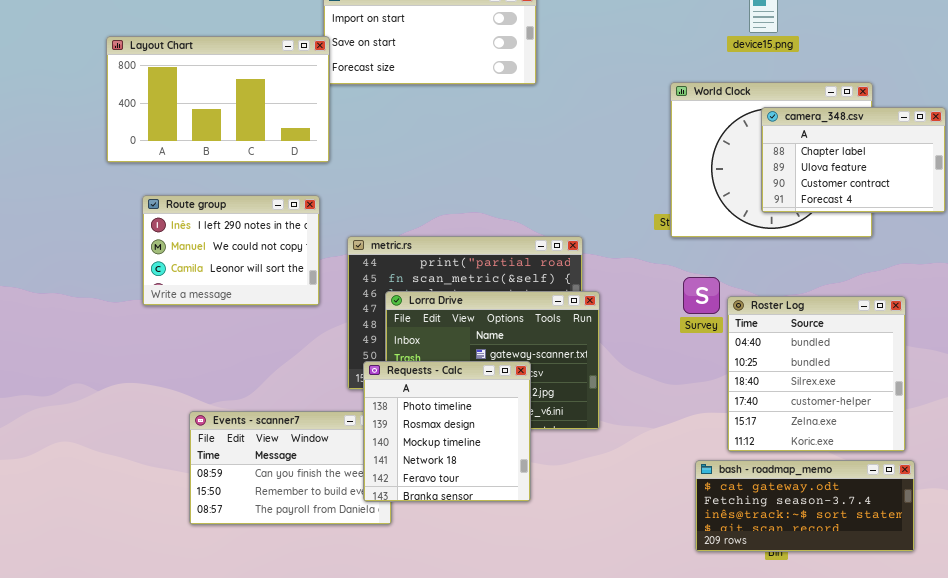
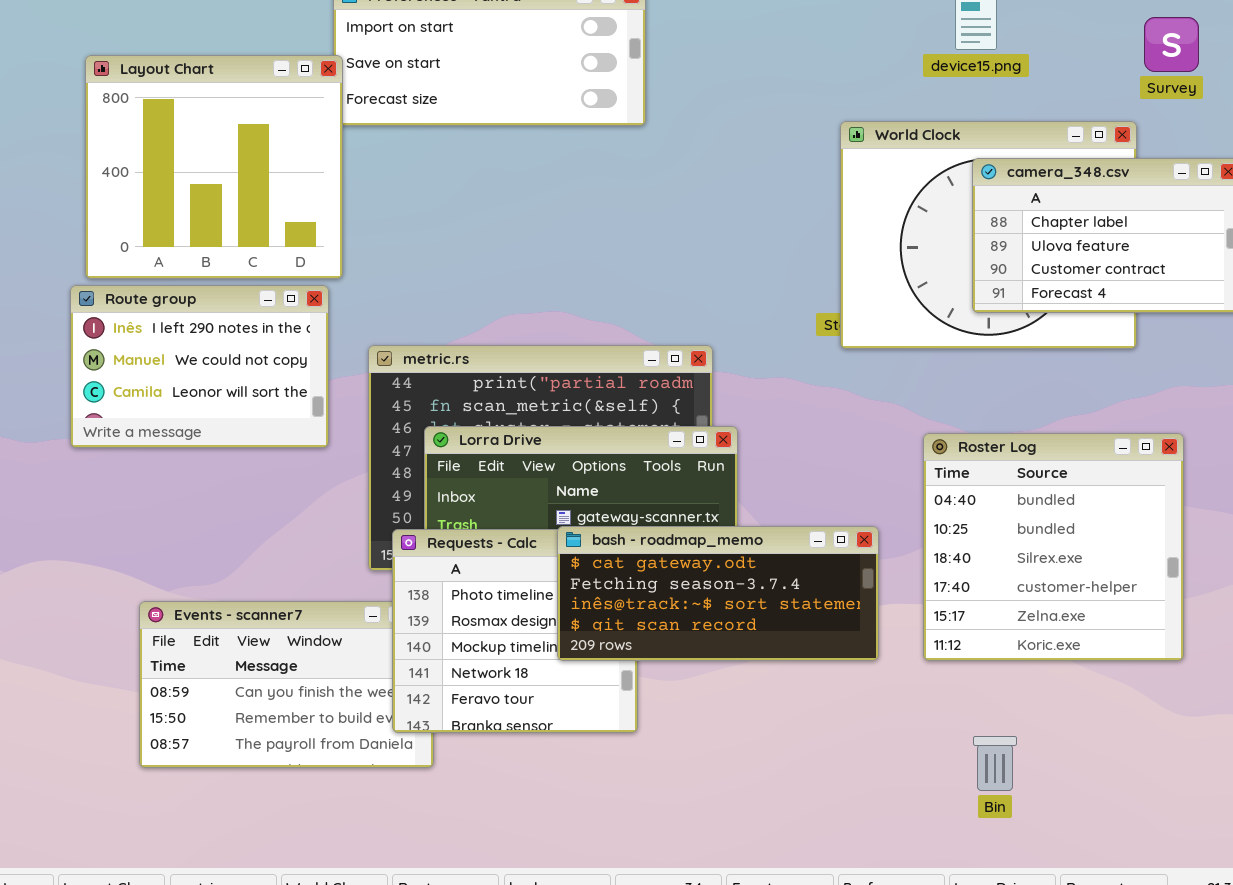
Layout Chart: [106,36,330,163] -> [85,55,343,279], resized
Survey: [683,277,720,314] -> [1144,17,1199,72], moved
bash - roadmap_memo: [695,460,915,552] -> [557,526,879,661], moved

